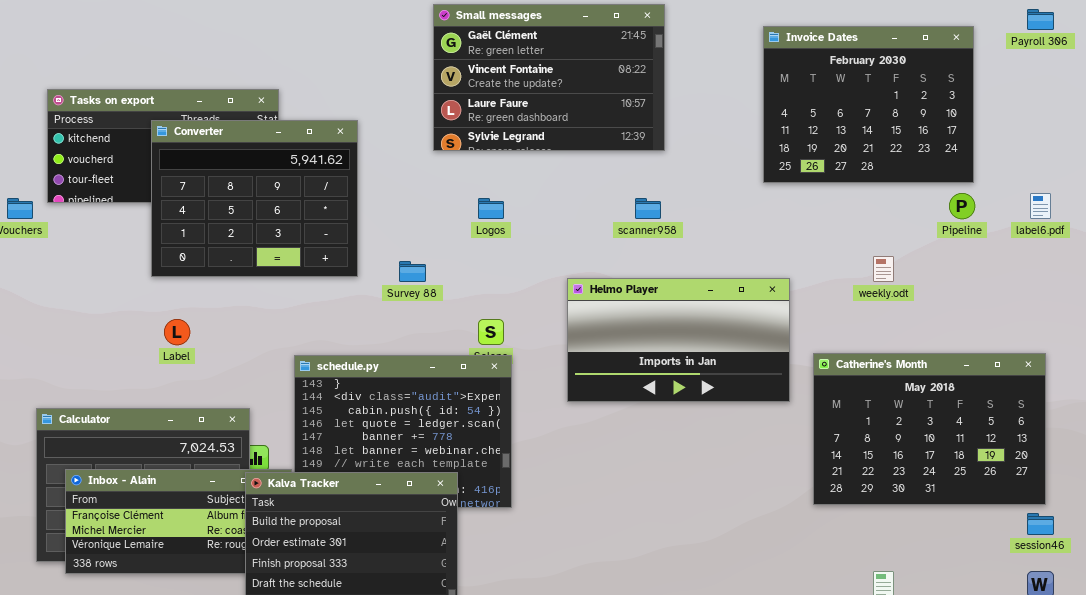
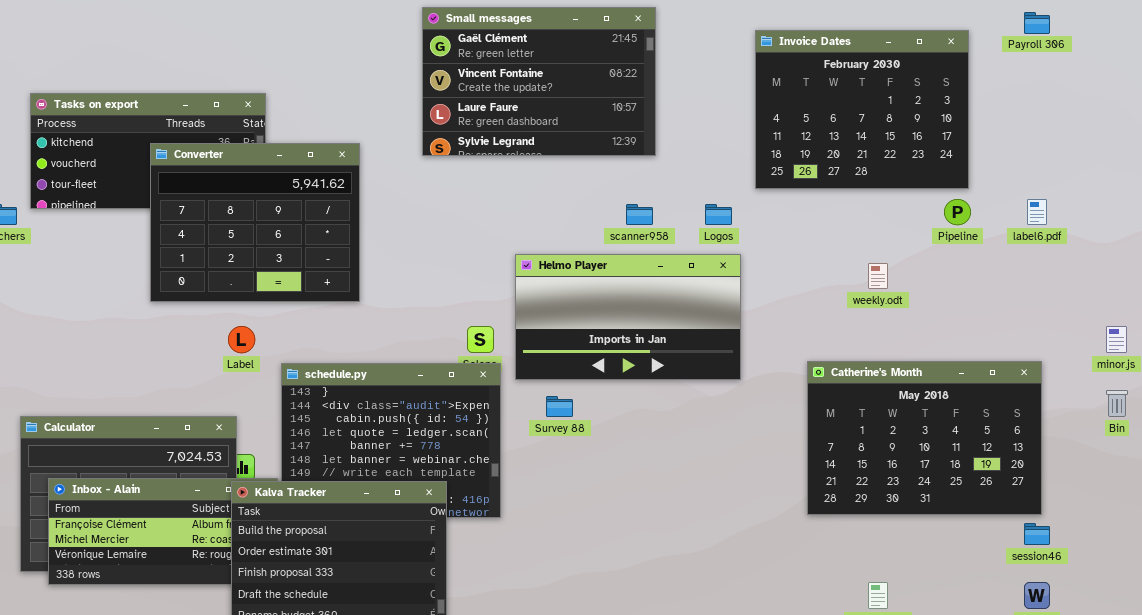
Converter: [151,120,358,277] -> [150,143,360,302], moved
Logos: [478,198,504,219] -> [705,204,732,225], moved
Survey 88: [399,261,426,282] -> [546,396,573,417], moved
Helmo Player: [567,278,790,402] -> [515,254,741,380], moved
Label: [164,319,190,345] -> [228,326,255,353], moved

